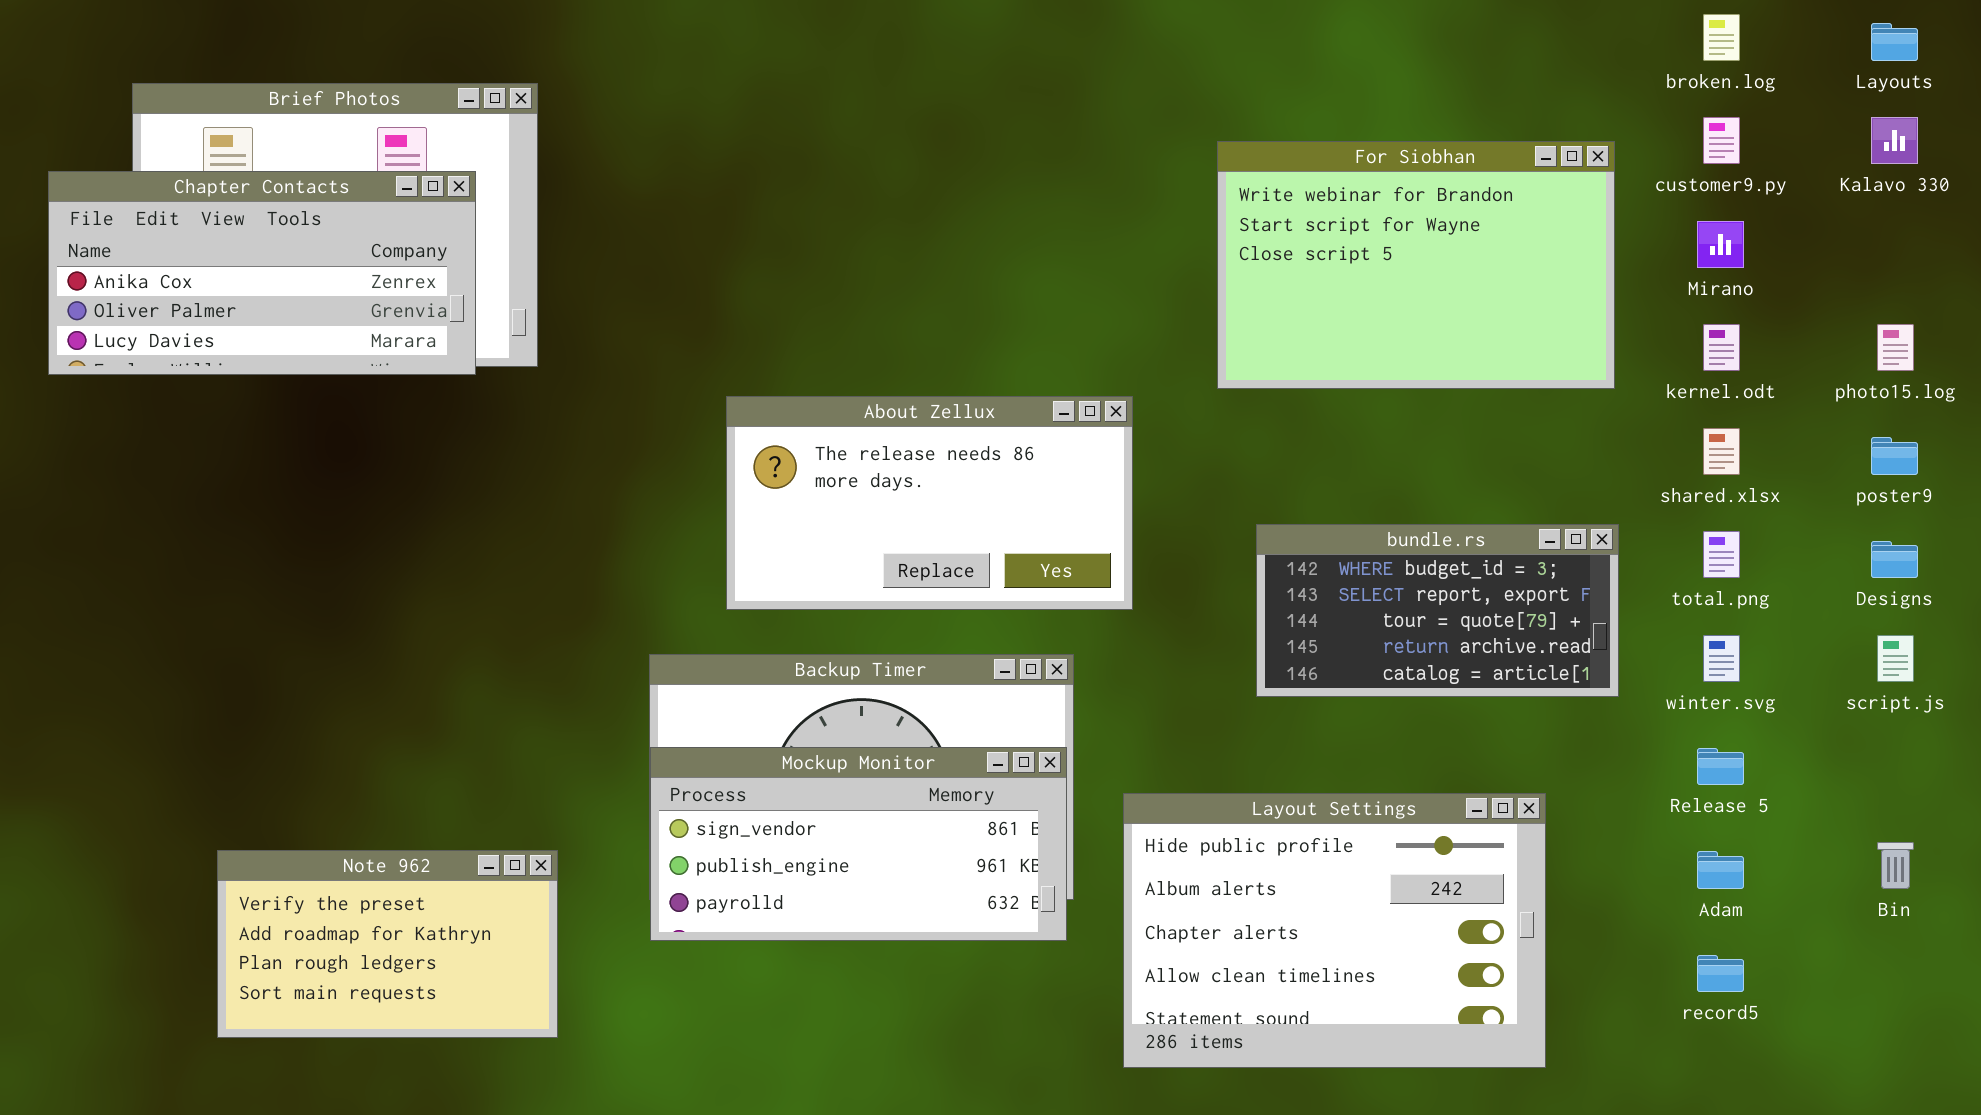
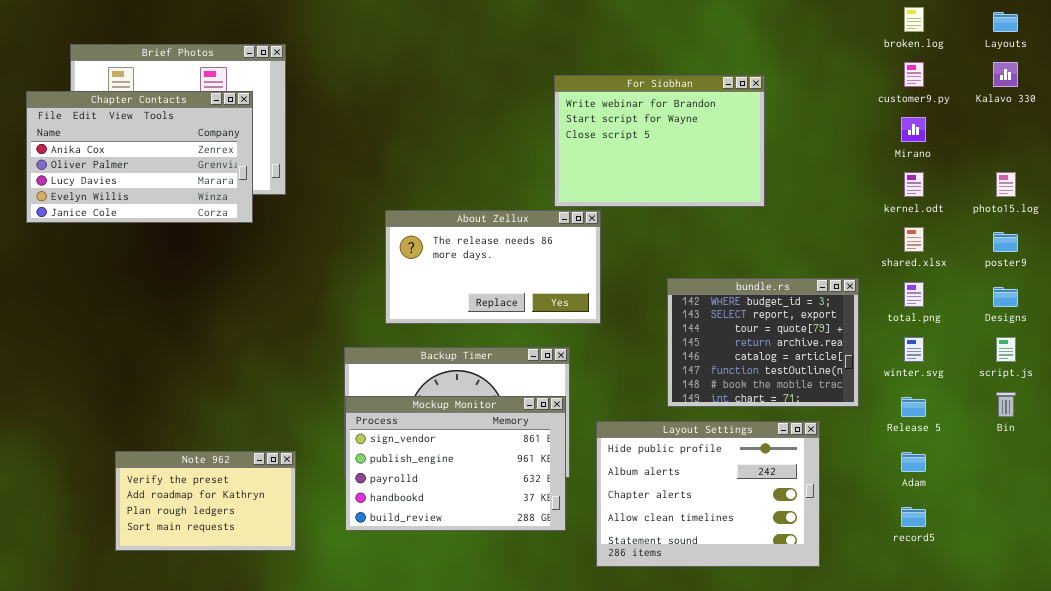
For Siobhan: [1217,141,1615,389] -> [554,75,765,207], moved
Chapter Contacts: [48,171,476,375] -> [26,91,253,223], resized
bundle.rs: [1256,524,1619,697] -> [667,278,859,407], resized
Mockup Monitor: [650,747,1067,941] -> [345,396,566,531], resized
Bin: [1877,842,1914,889] -> [996,392,1016,417], moved

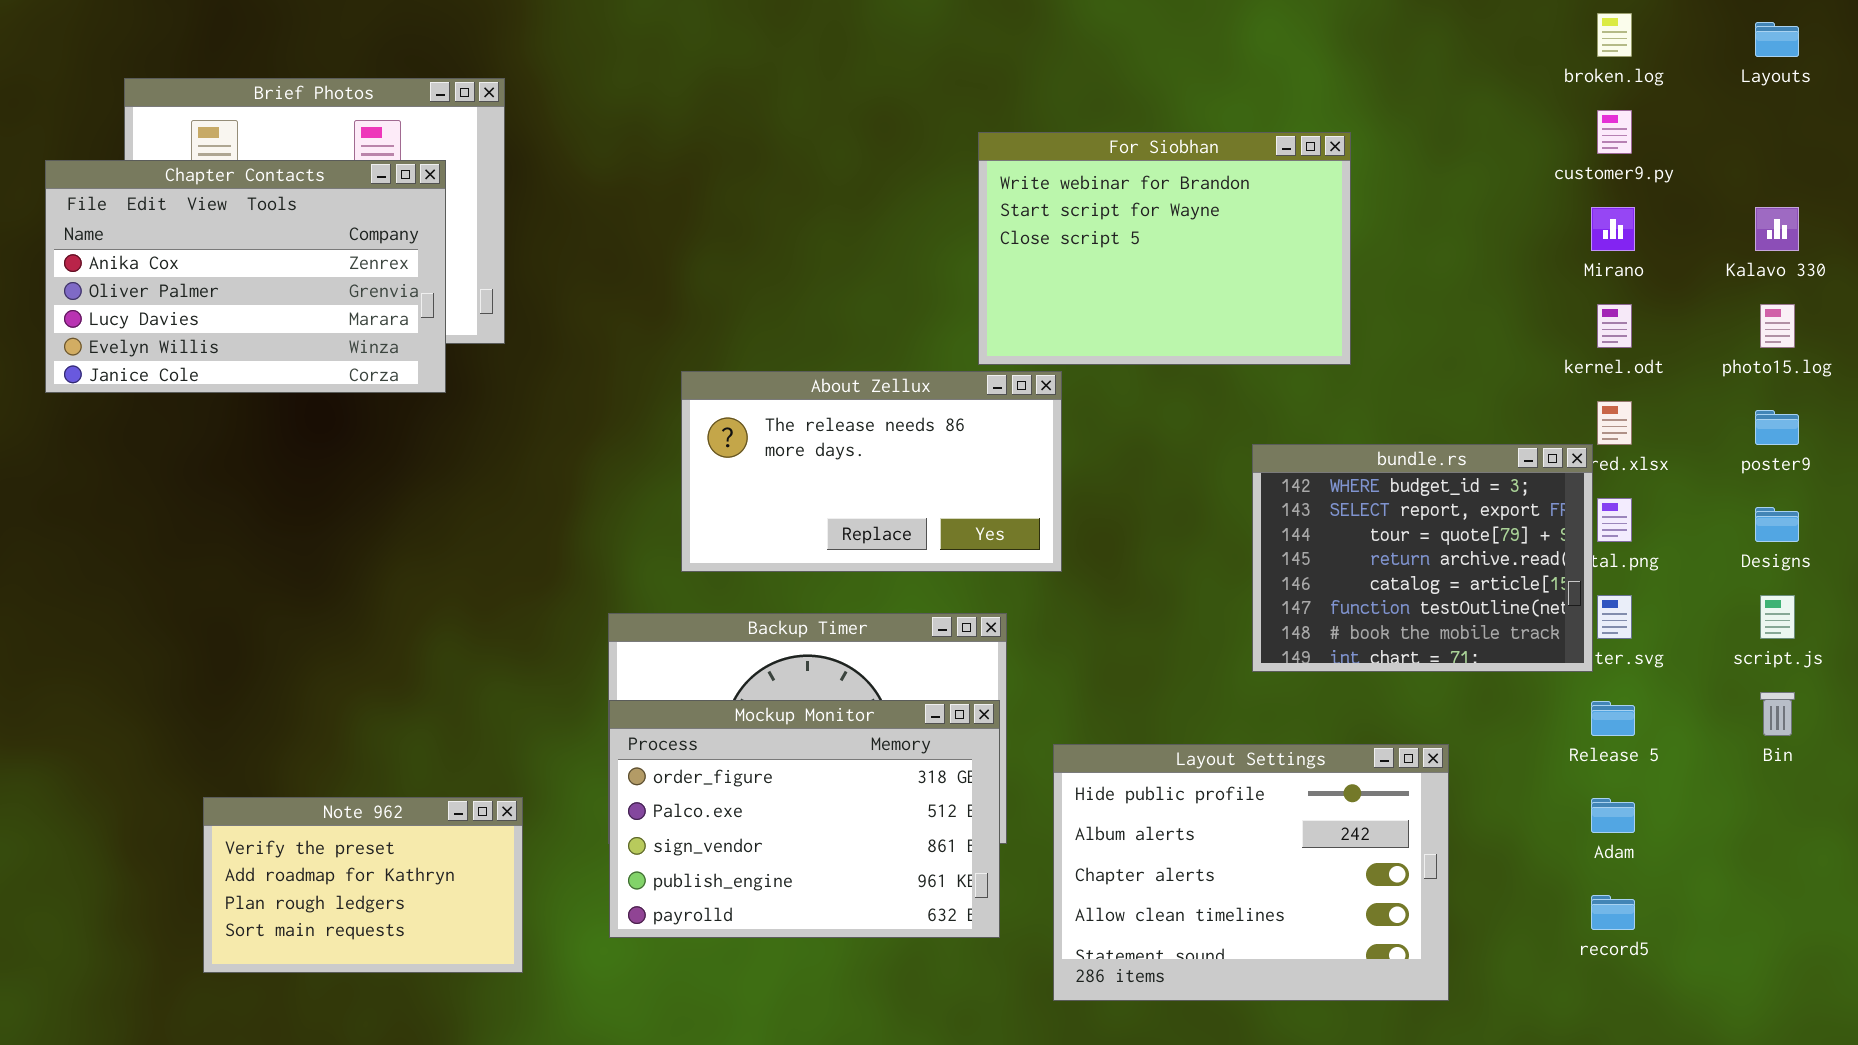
Kalavo 330: [993,62,1018,87] -> [1755,207,1799,251], moved
bundle.rs: [667,278,859,407] -> [1252,444,1593,672], moved
Mockup Monitor: [345,396,566,531] -> [609,700,1000,938], scrolled up 2 rows

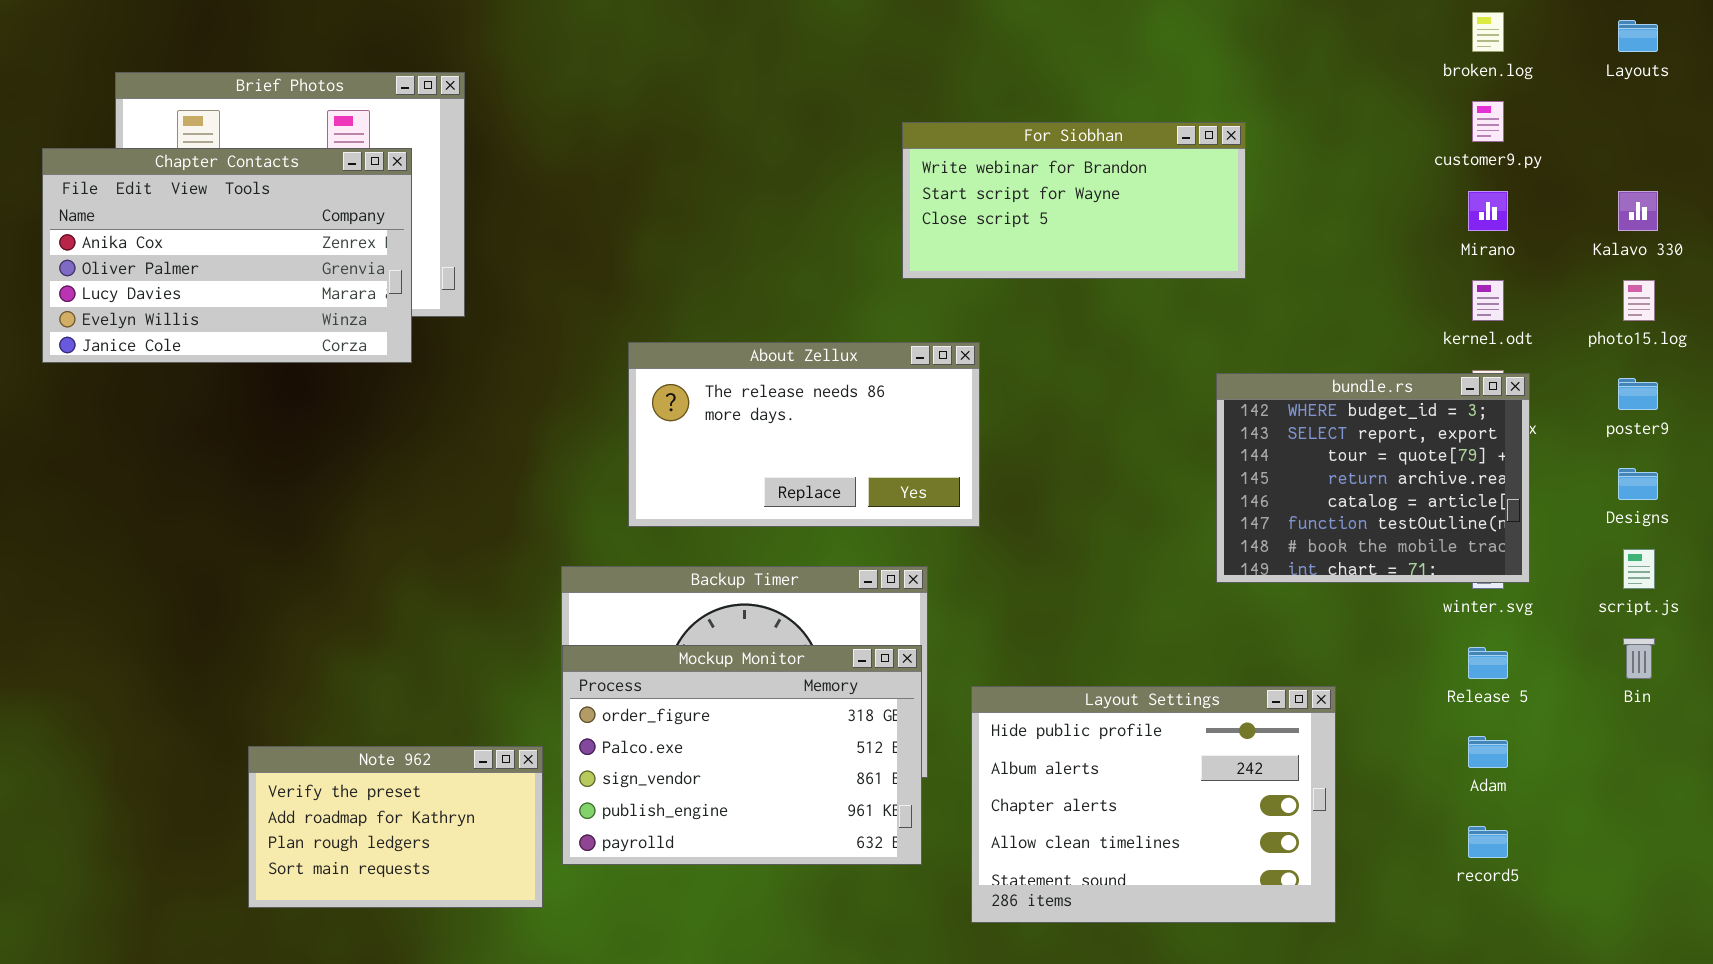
For Siobhan: [978,132,1351,365] -> [902,122,1246,279], resized
bundle.rs: [1252,444,1593,672] -> [1216,373,1530,583], moved
Note 962: [203,797,523,973] -> [248,746,543,908], moved

